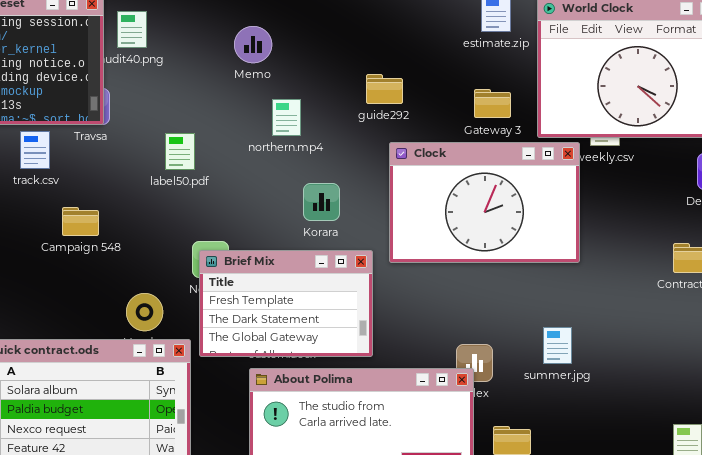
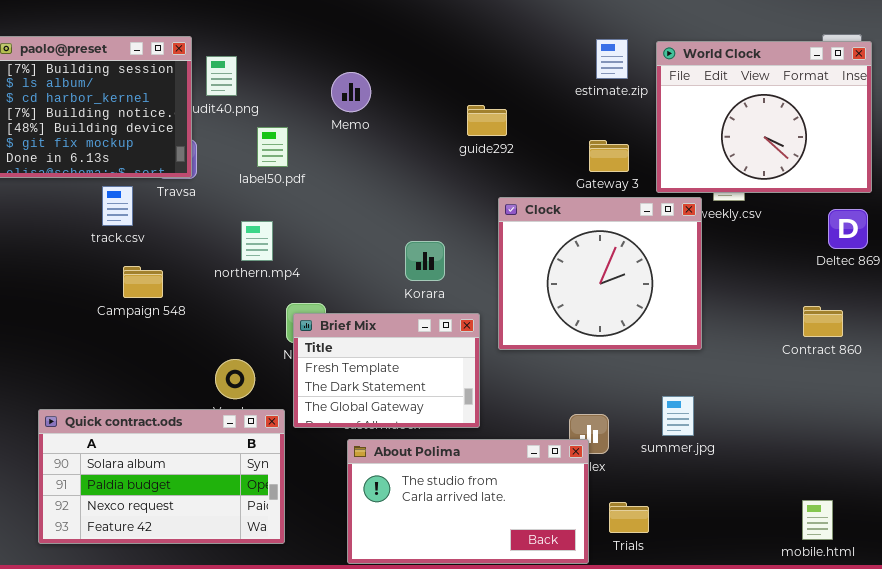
guide292: [366,74,403,104] -> [467,105,507,136], moved
northern.mp4: [272,99,301,136] -> [241,221,273,261], moved
label50.pdf: [165,133,195,170] -> [257,127,288,167], moved
Clock: [389,142,580,263] -> [498,197,702,350], resized
Campaign 548: [62,207,99,236] -> [123,266,163,298], moved

